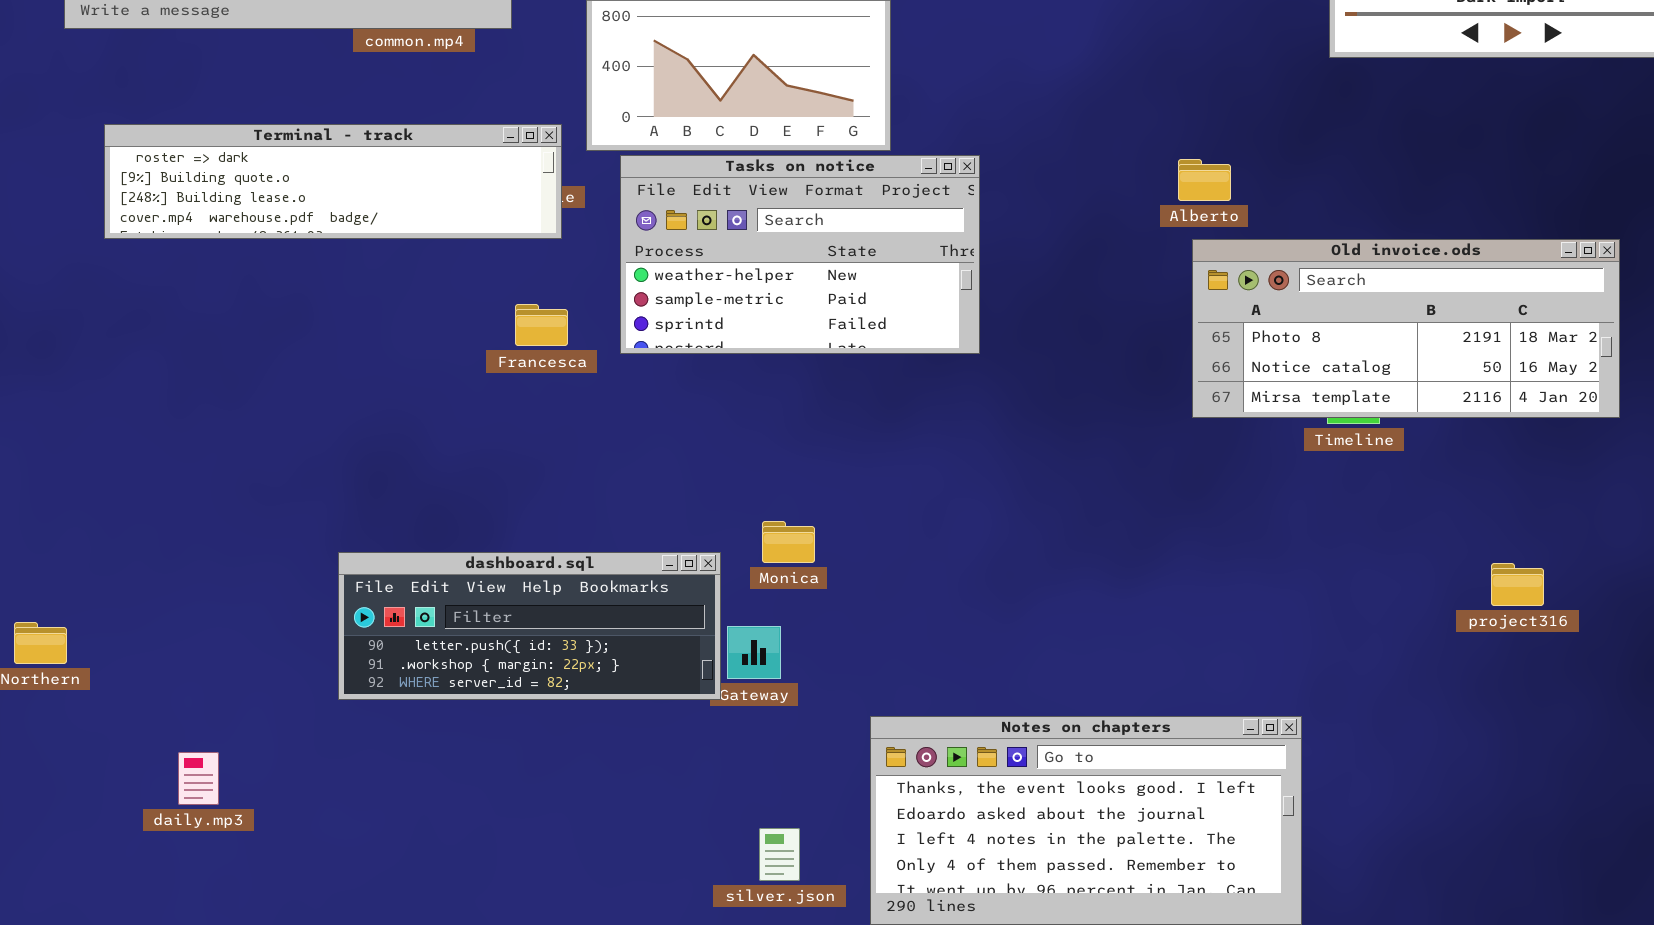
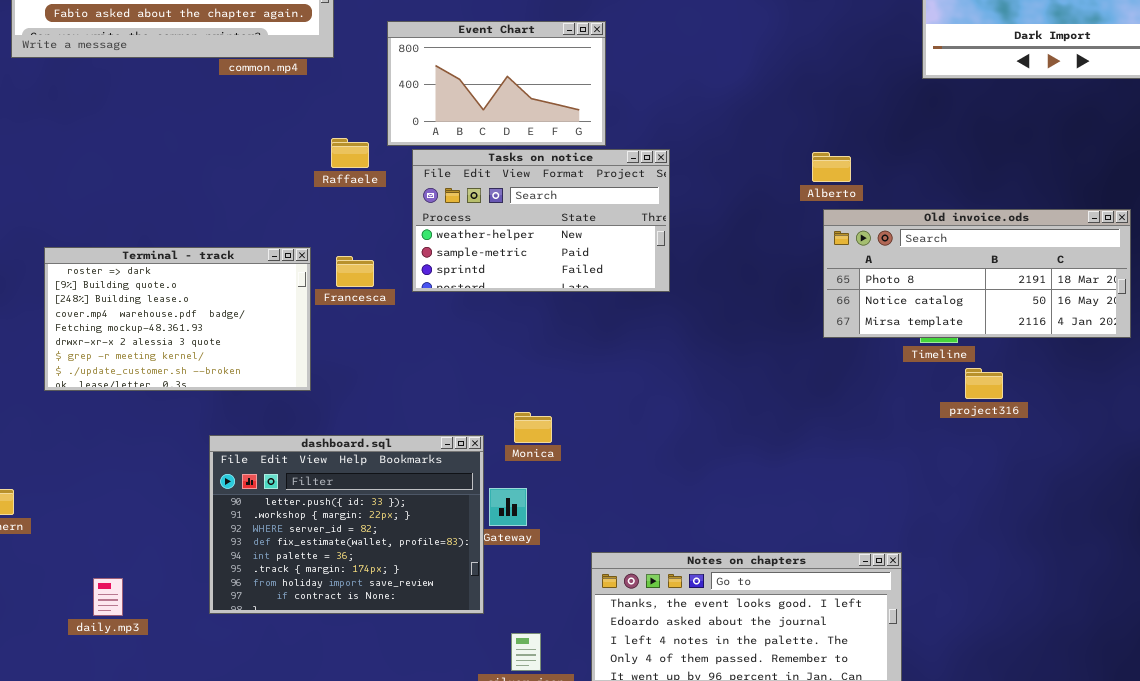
Terminal - track: [104,124,562,239] -> [44,247,311,391], moved, resized
dashboard.sql: [338,552,721,700] -> [209,435,484,614], resized
project316: [1491,563,1544,606] -> [965,368,1003,399], moved

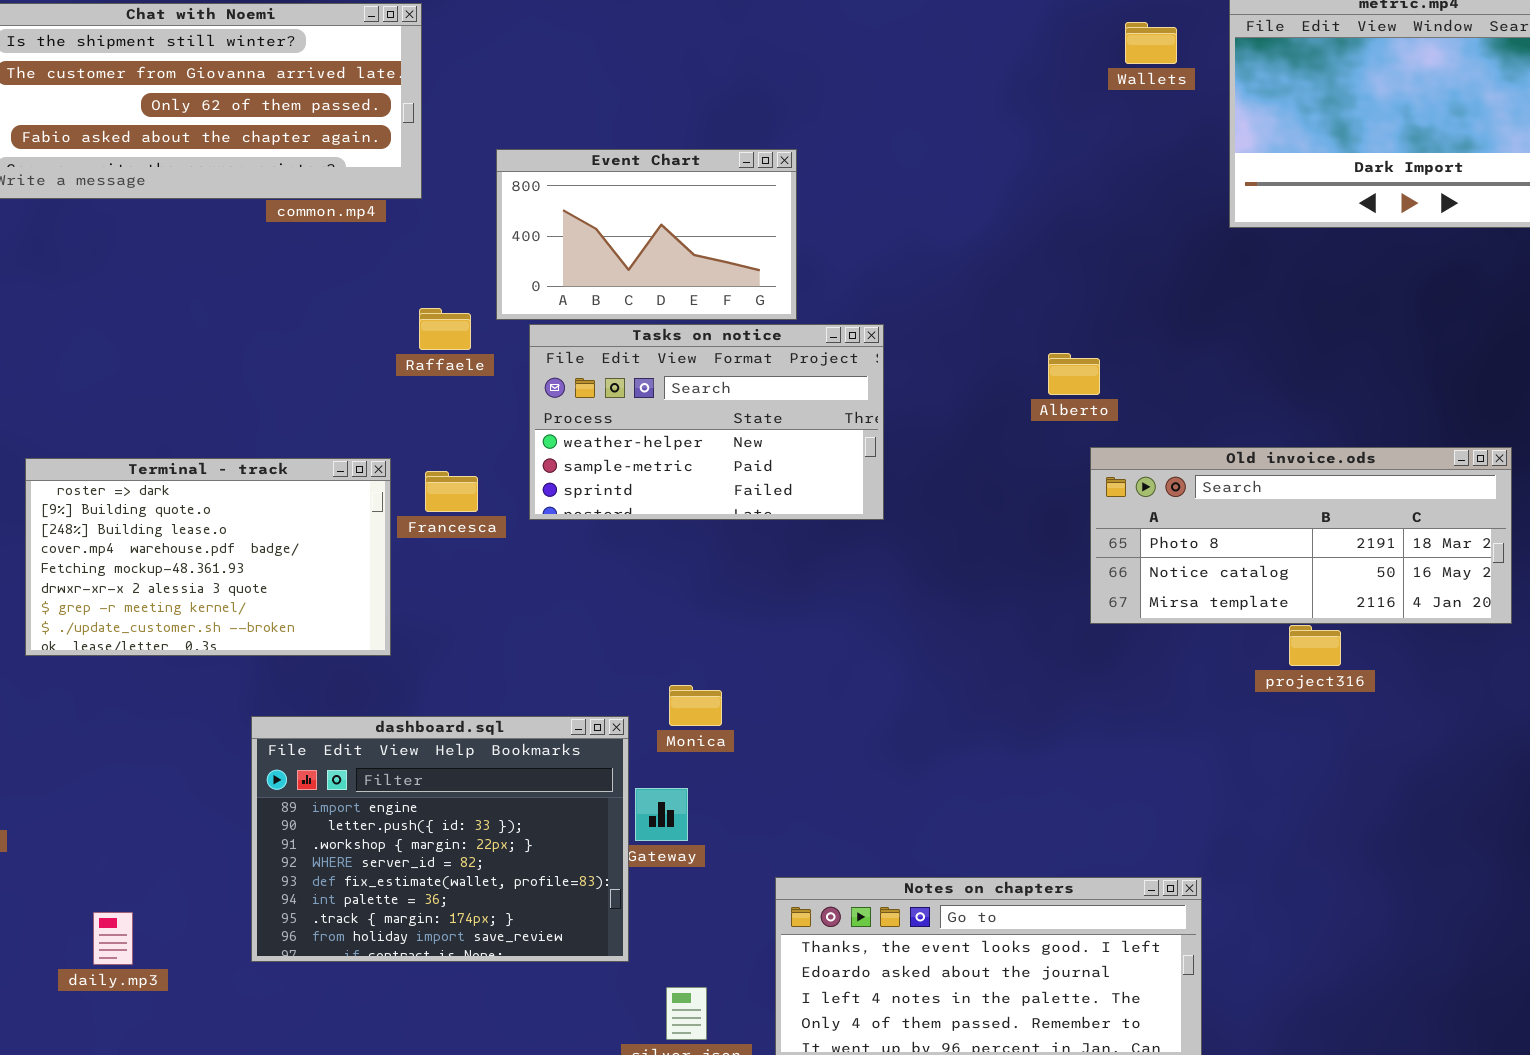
Alberto: [812,152,851,182] -> [1048,353,1100,395], moved
Old invoice.ods: [823,209,1131,338] -> [1090,447,1512,624], moved
dashboard.sql: [209,435,484,614] -> [251,716,629,962], scrolled up 1 row

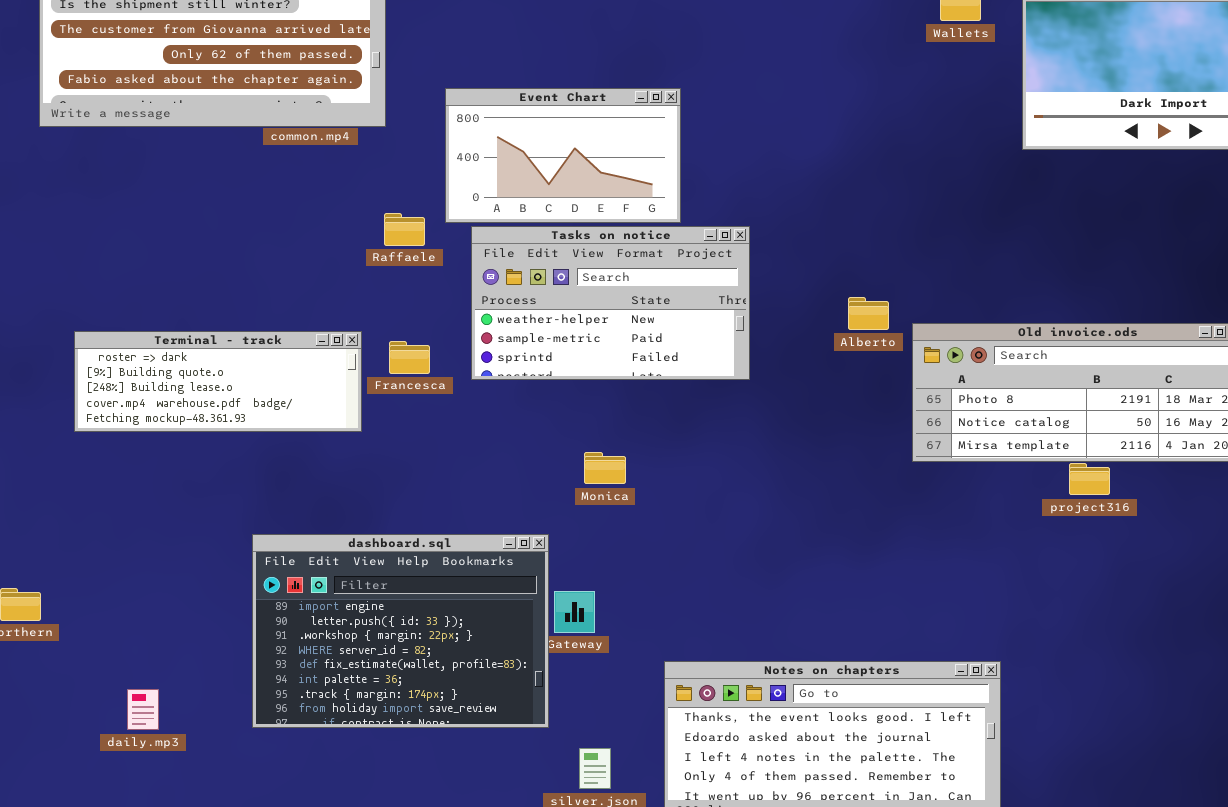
Alberto: [1048,353,1100,395] -> [848,297,889,330], moved
Terminal - track: [25,458,391,656] -> [74,331,362,432], resized
Monica: [669,685,722,726] -> [584,452,626,484], moved

